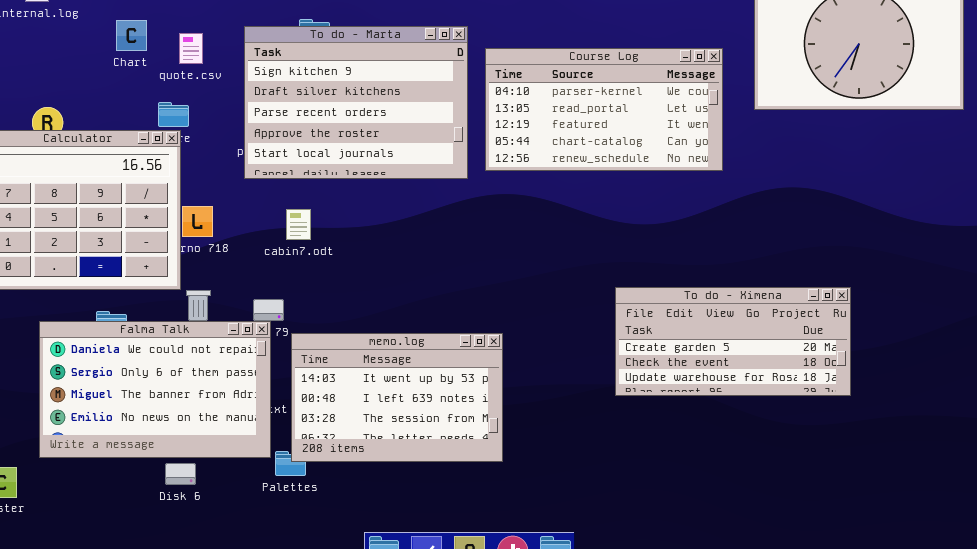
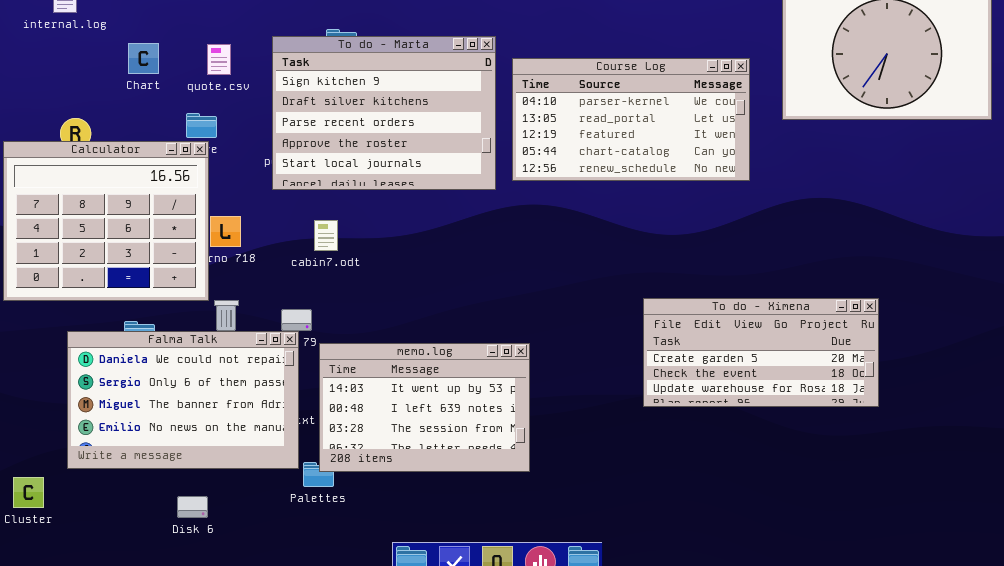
Chart: [116,20,147,51] -> [128,43,159,74], moved
Disk 6: [165,463,196,485] -> [177,496,208,518], moved

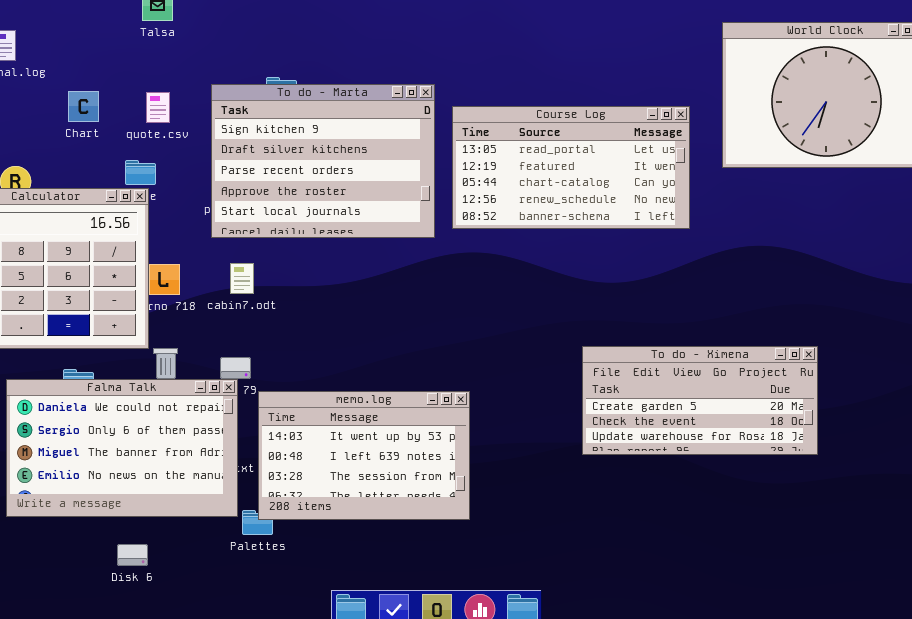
Course Log: [512,58,750,181] -> [452,106,690,229], scrolled down 1 row
cabin7.odt: [314,220,338,251] -> [230,263,254,294], moved

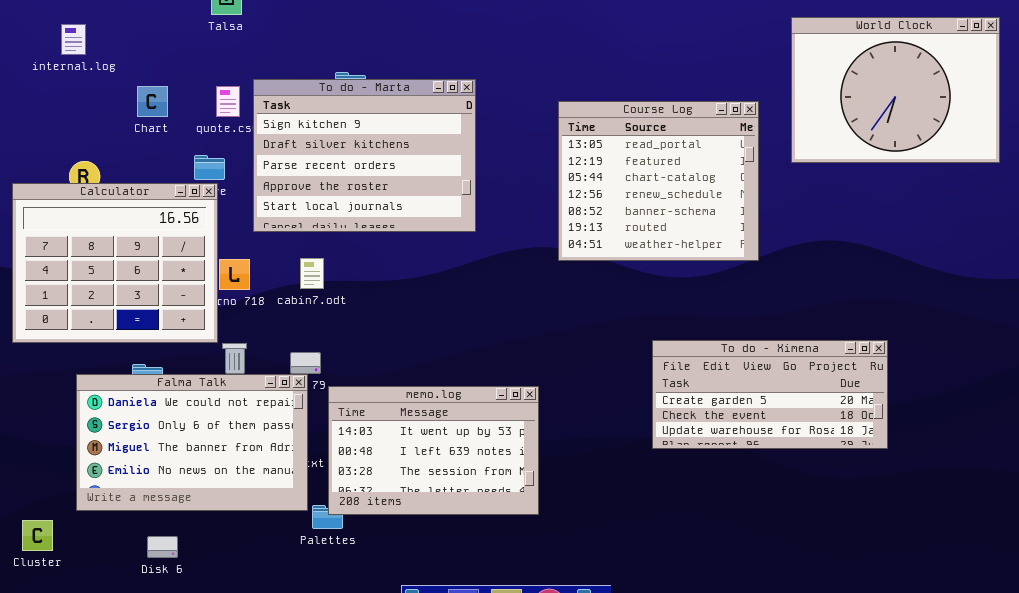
To do - Marta: [211,84,435,238] -> [253,79,476,232], moved
Course Log: [452,106,690,229] -> [558,101,759,261], resized
Disk 6: [117,544,148,566] -> [147,536,178,558], moved

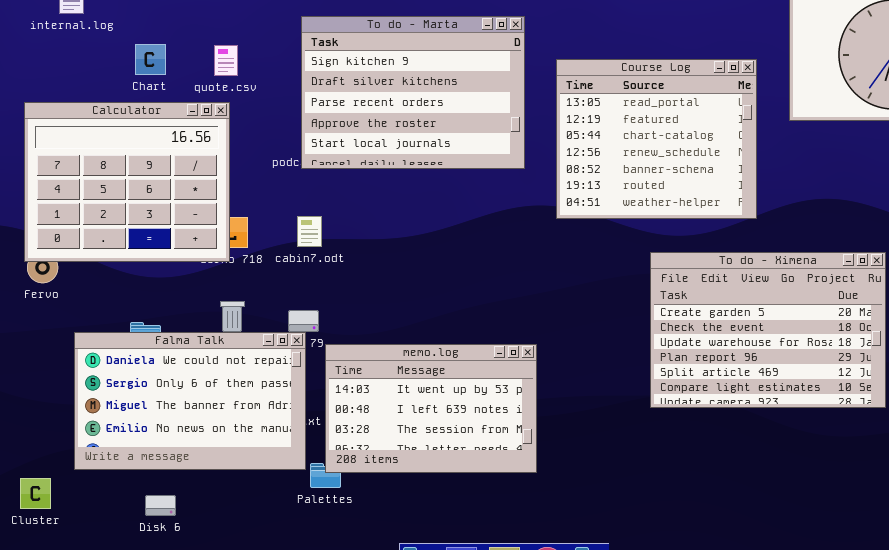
To do - Marta: [253,79,476,232] -> [301,16,525,169], moved
Calculator: [12,183,218,343] -> [24,102,230,262], moved
To do - Ximena: [652,340,888,449] -> [650,252,886,408], resized

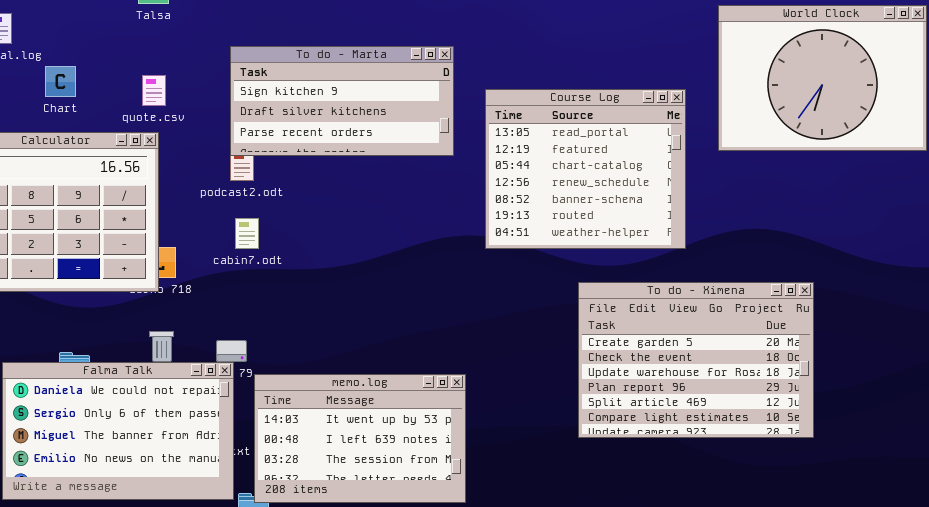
To do - Marta: [301,16,525,169] -> [230,46,454,156], resized
Chart: [135,44,166,75] -> [45,66,76,97], moved
cabin7.odt: [297,216,322,247] -> [235,218,259,249], moved

